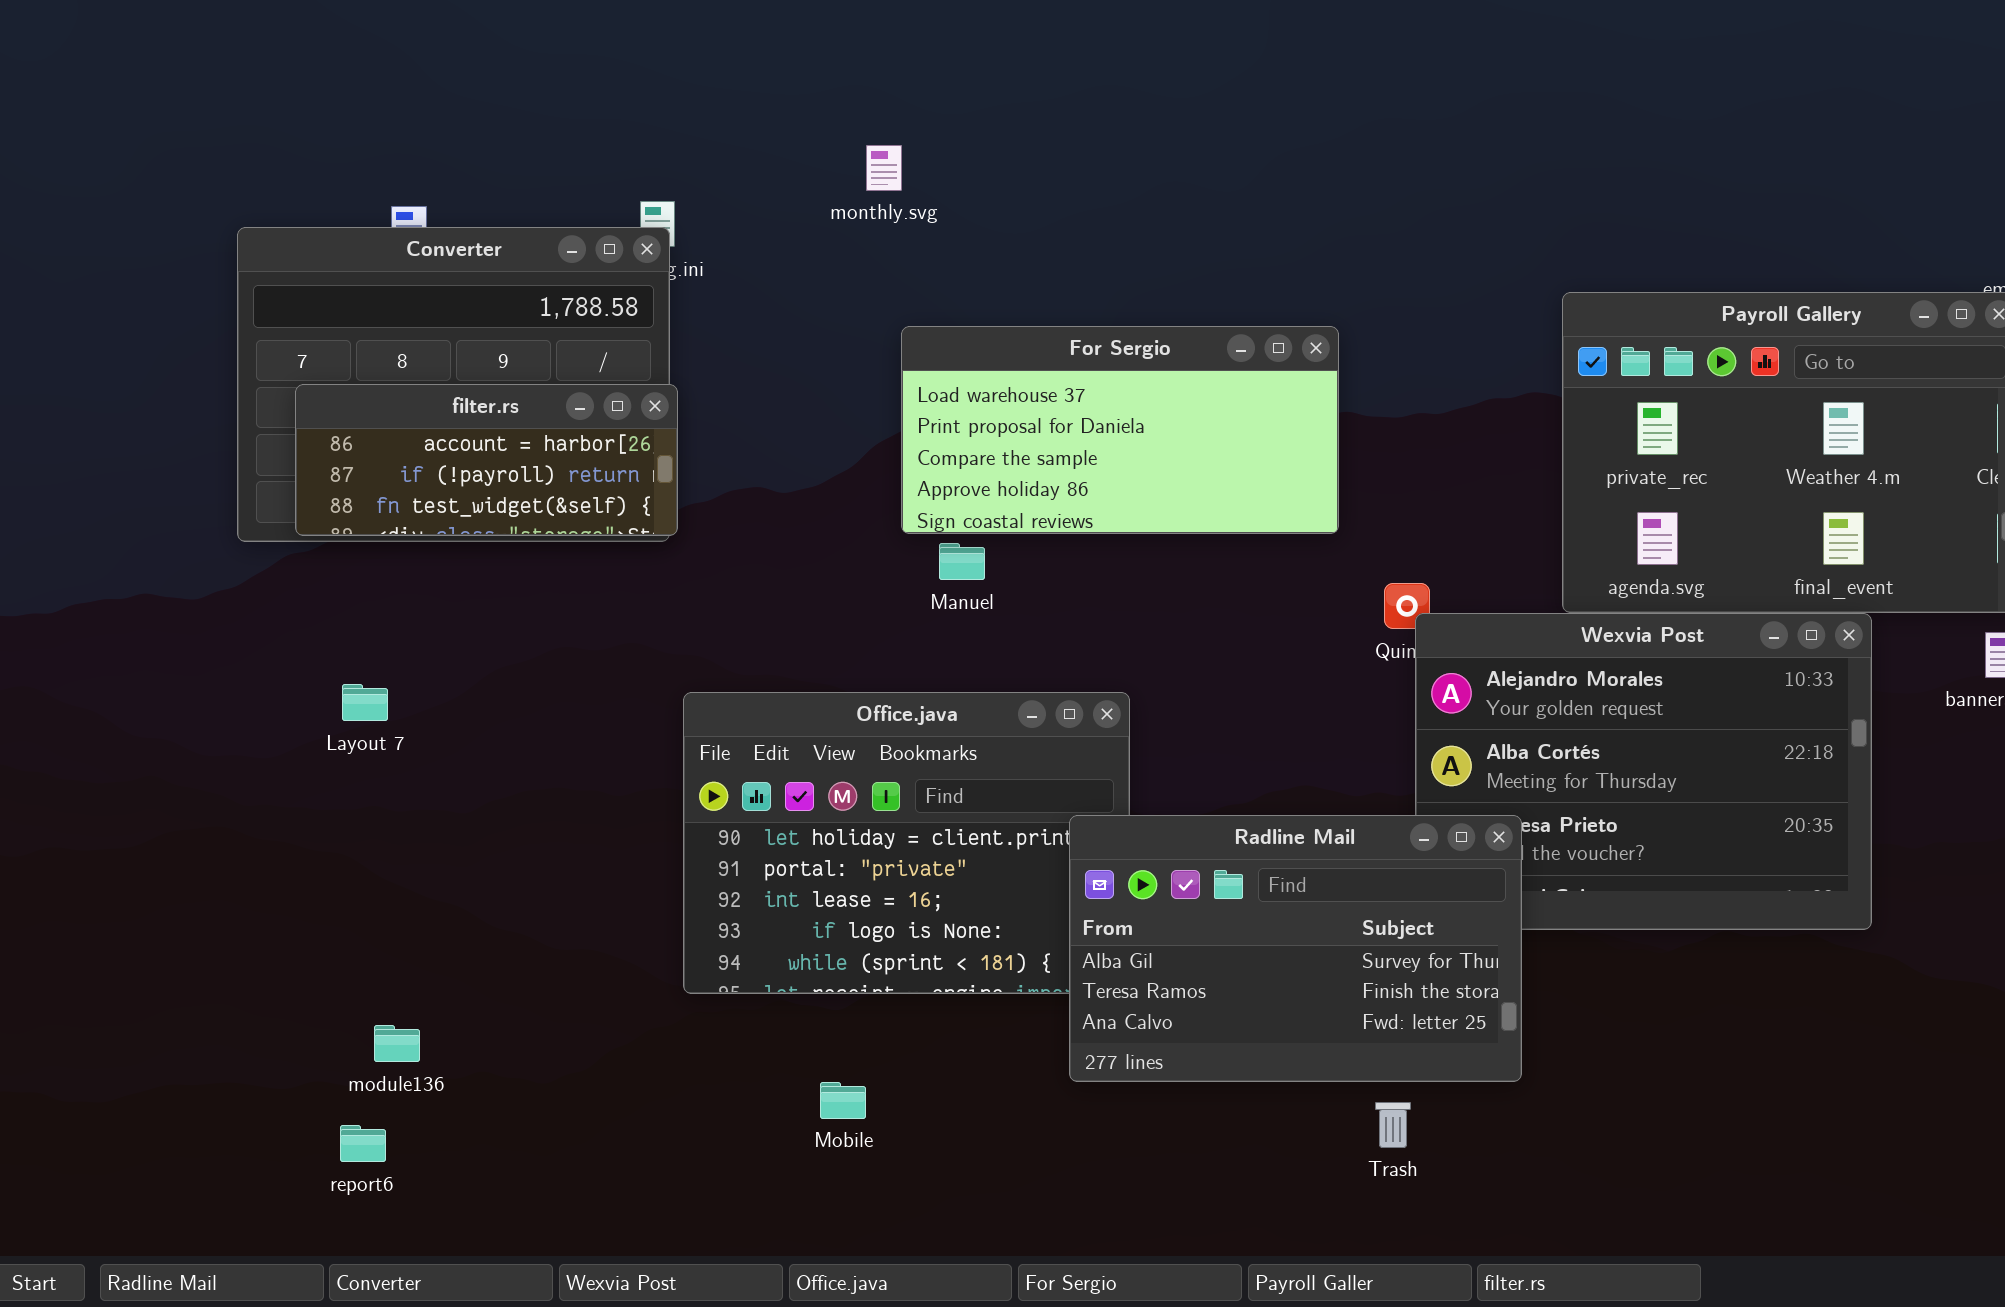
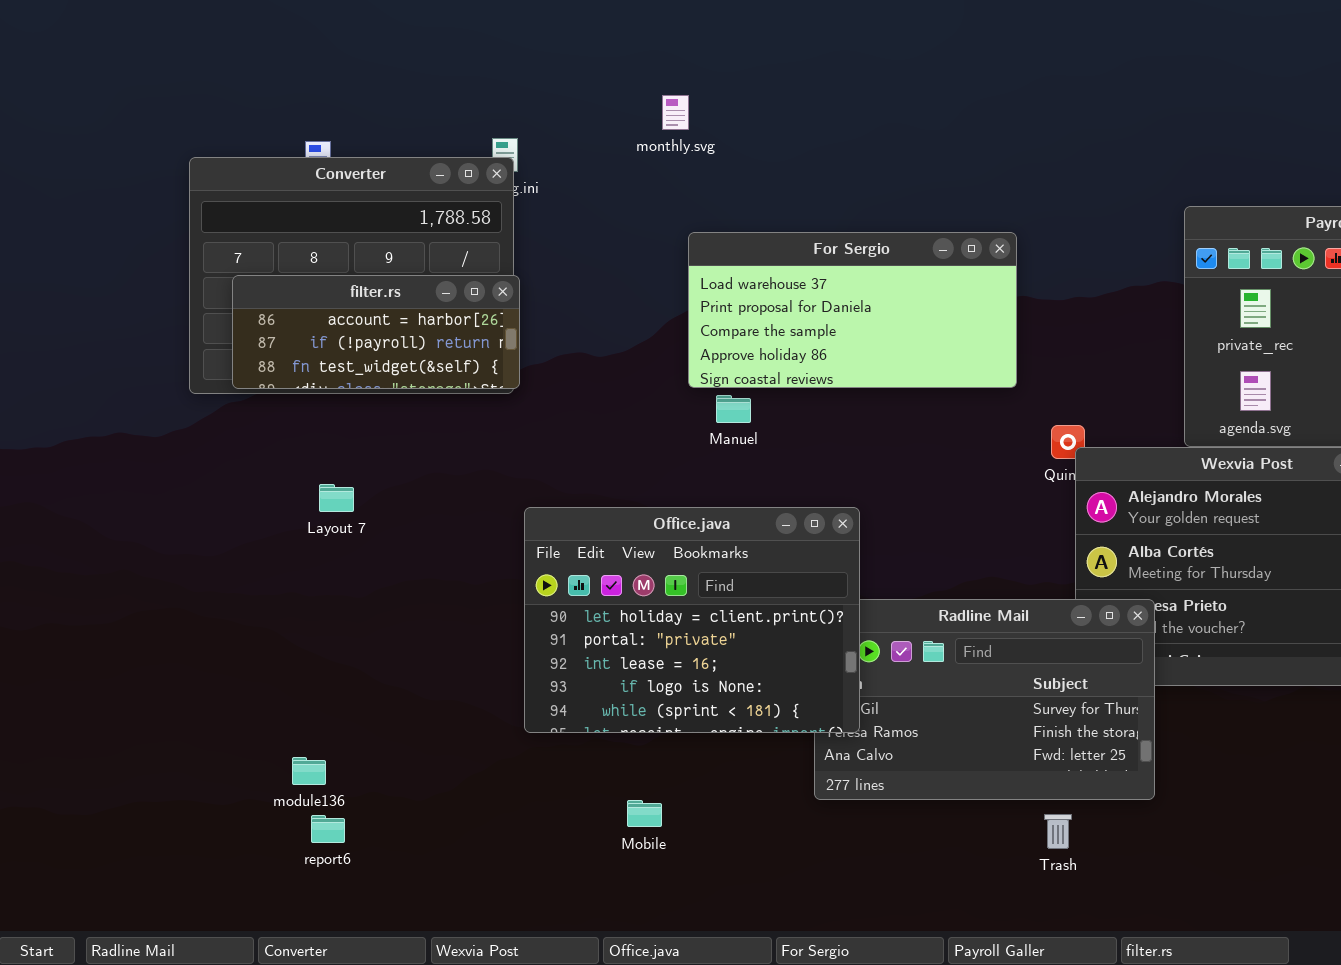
Layout 7: [342,684,388,721] -> [319,484,354,512], moved
Office.java: [683,692,1130,994] -> [524,507,860,733], raised
report6: [340,1125,386,1162] -> [311,815,345,843], moved

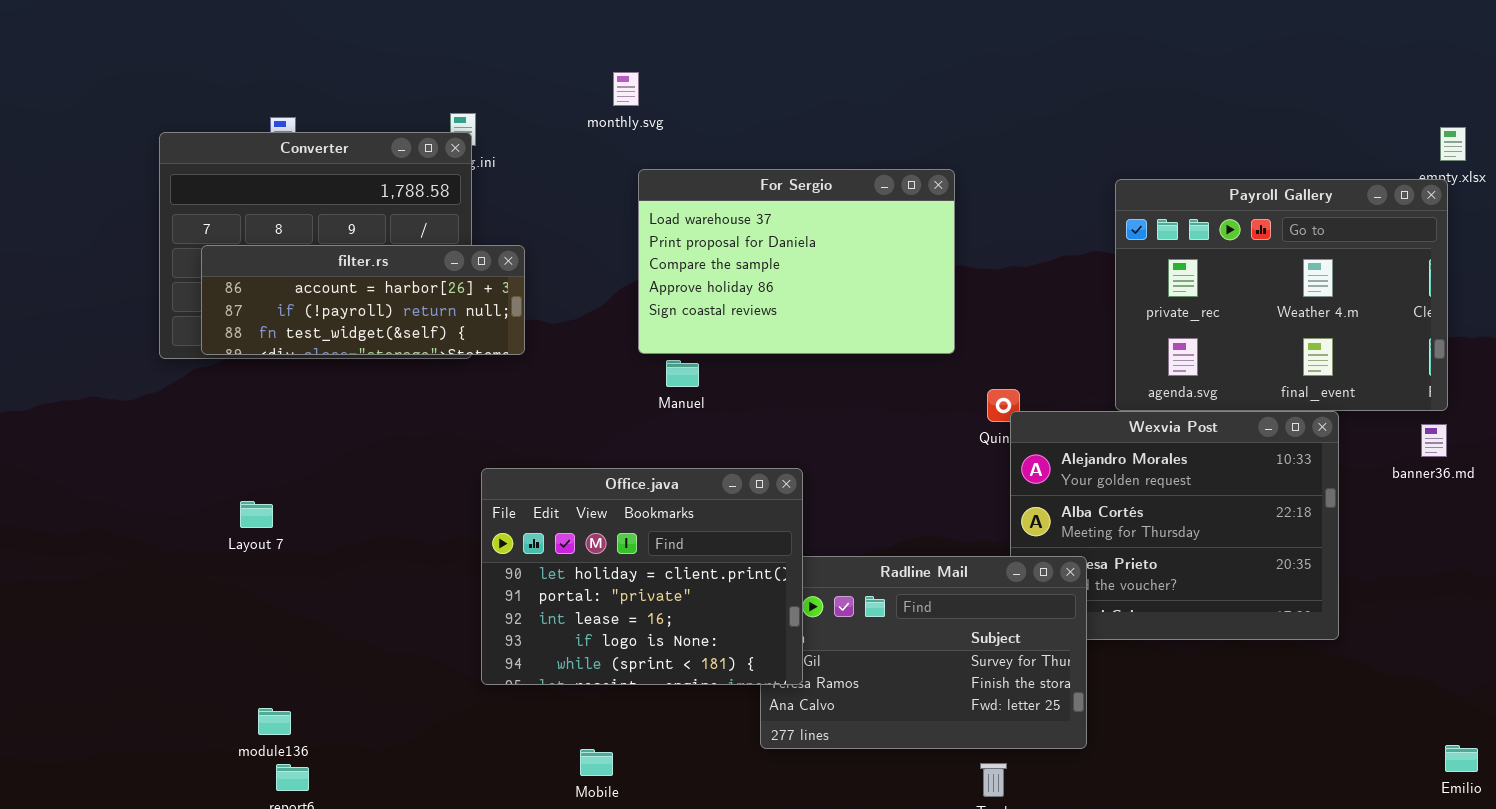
For Sergio: [688,232,1017,388] -> [638,169,955,354], resized
filter.rs: [232,275,520,389] -> [201,245,525,355], resized
Layout 7: [319,484,354,512] -> [240,501,273,528], moved

